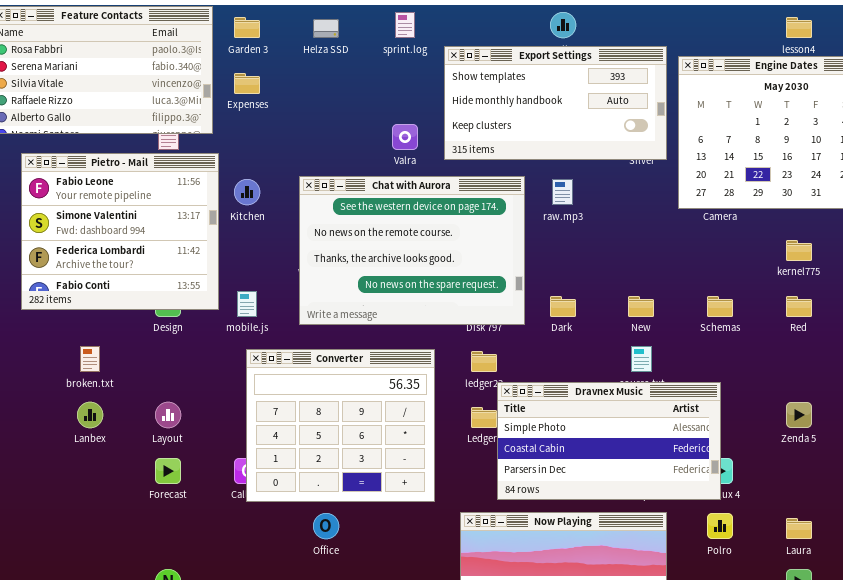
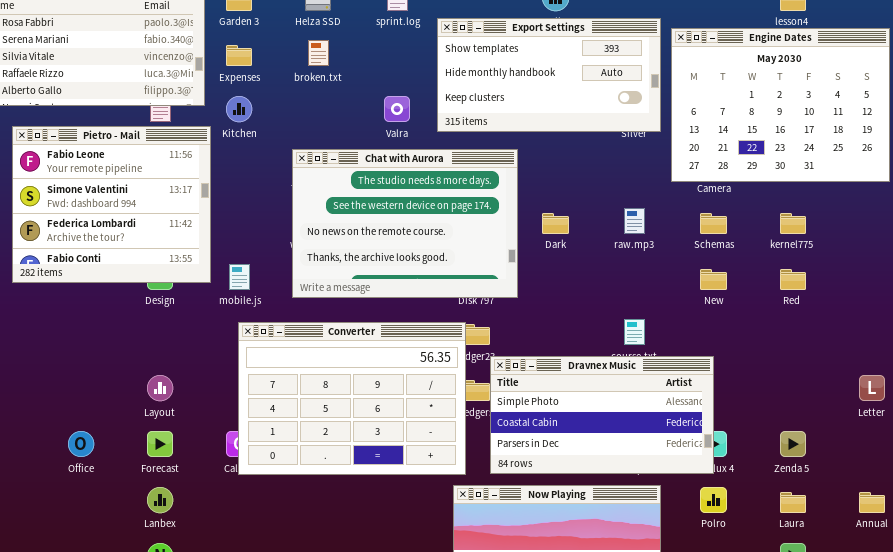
Chat with Aurora: [299,176,525,325] -> [292,149,518,298], scrolled up 1 row
Kitchen: [234,179,260,205] -> [226,96,252,122], moved
raw.mp3: [552,179,573,205] -> [624,208,645,234], moved
Dark: [550,296,576,317] -> [542,213,569,234], moved
New: [628,296,654,317] -> [700,269,727,290], moved
Schemas: [707,296,733,317] -> [700,213,727,234], moved
broken.txt: [80,346,100,372] -> [308,40,329,66], moved
Converter: [246,349,435,502] -> [238,322,466,475], resized
Lanbex: [77,402,103,428] -> [147,487,173,513], moved
Zenda 5: [786,402,812,428] -> [780,431,806,457], moved
Office: [313,513,339,539] -> [68,431,94,457], moved

